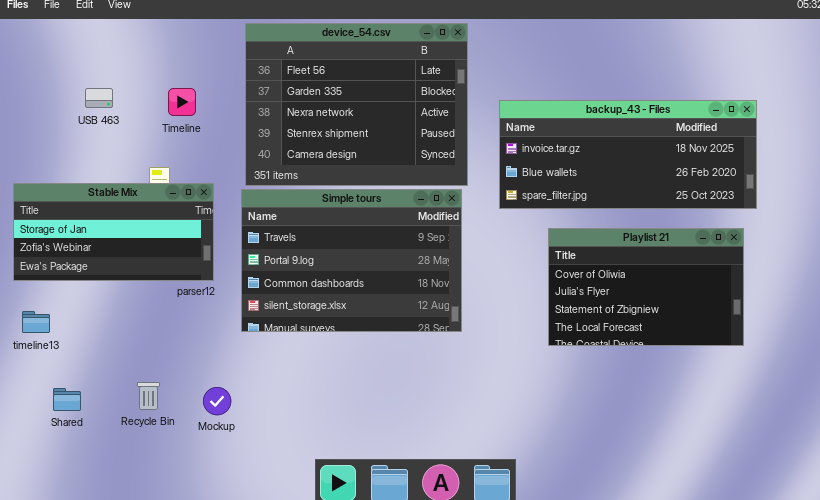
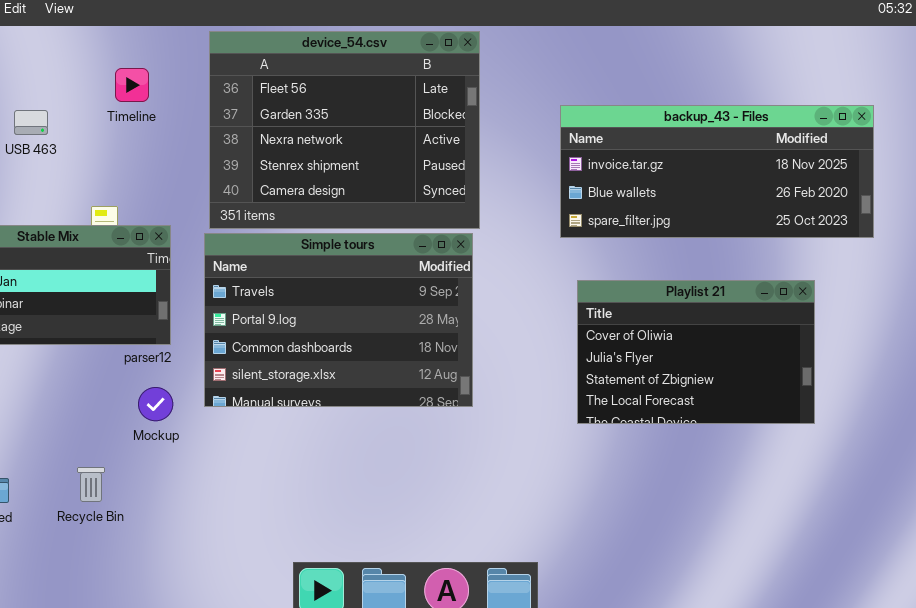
Timeline: [168,88,196,116] -> [115,68,149,102], moved
backup_43 - Files: [499,100,757,209] -> [560,105,874,238], moved
Mockup: [203,387,231,415] -> [138,387,173,421], moved

